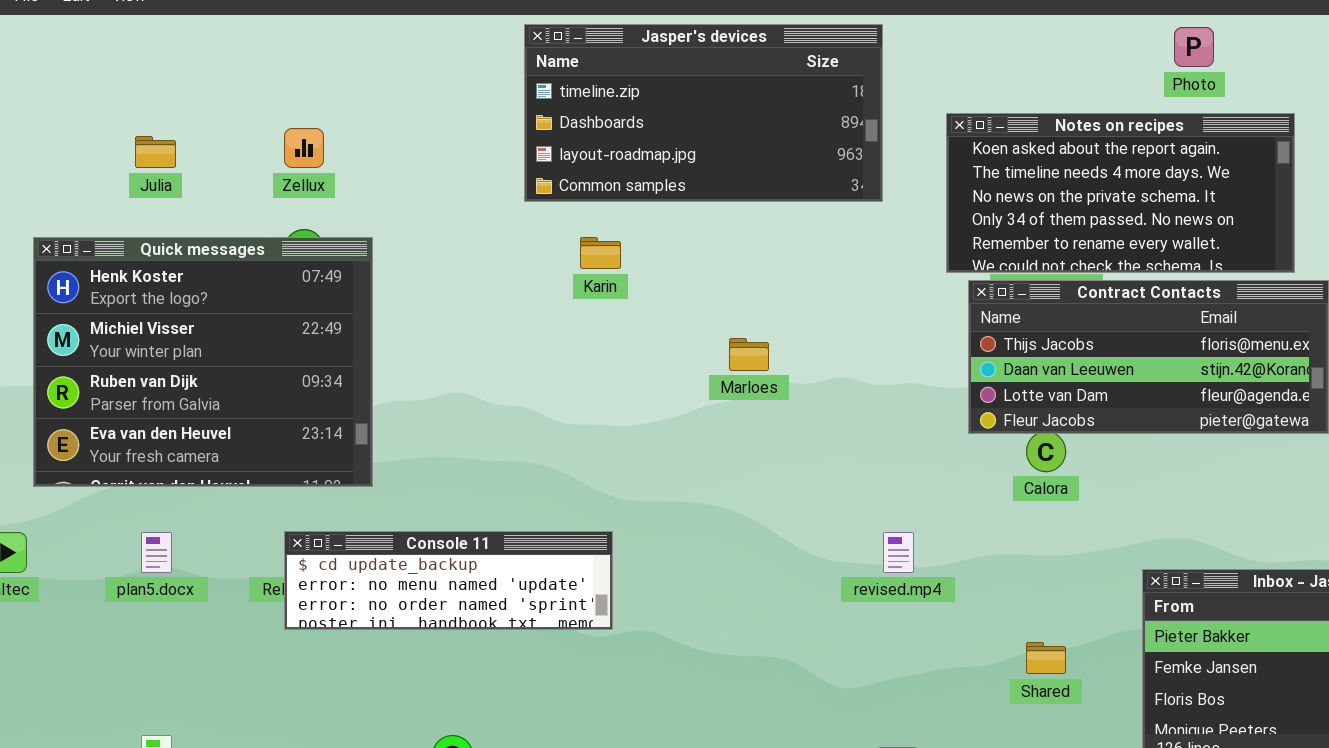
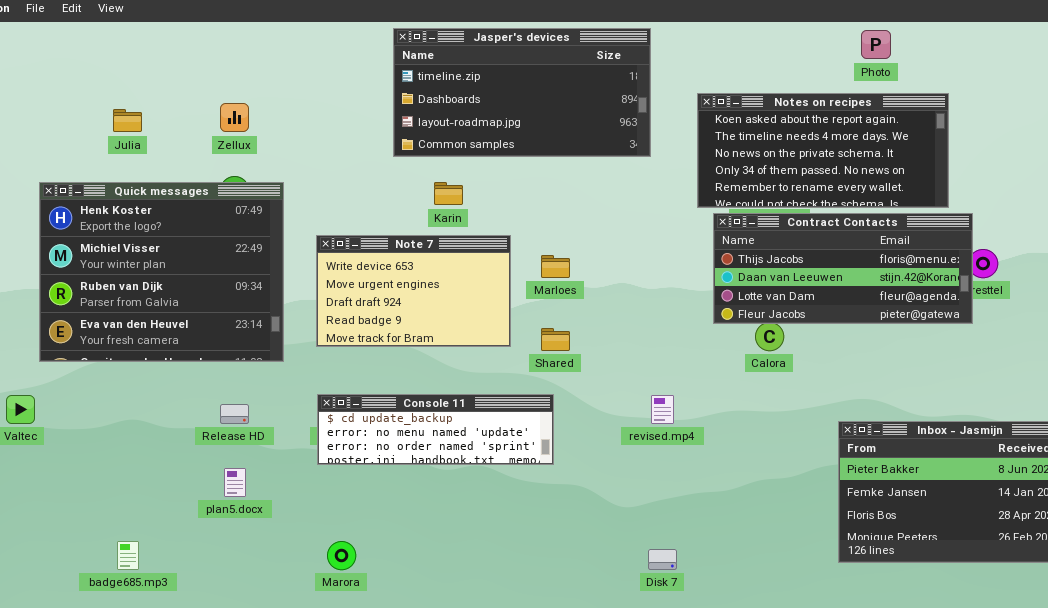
Note 7: none -> [316,235,511,347], opened
Console 11: [284,531,613,630] -> [317,394,554,465], moved
plan5.docx: [141,532,172,573] -> [224,468,246,497], moved
Shared: [1026,642,1066,674] -> [541,328,570,351], moved

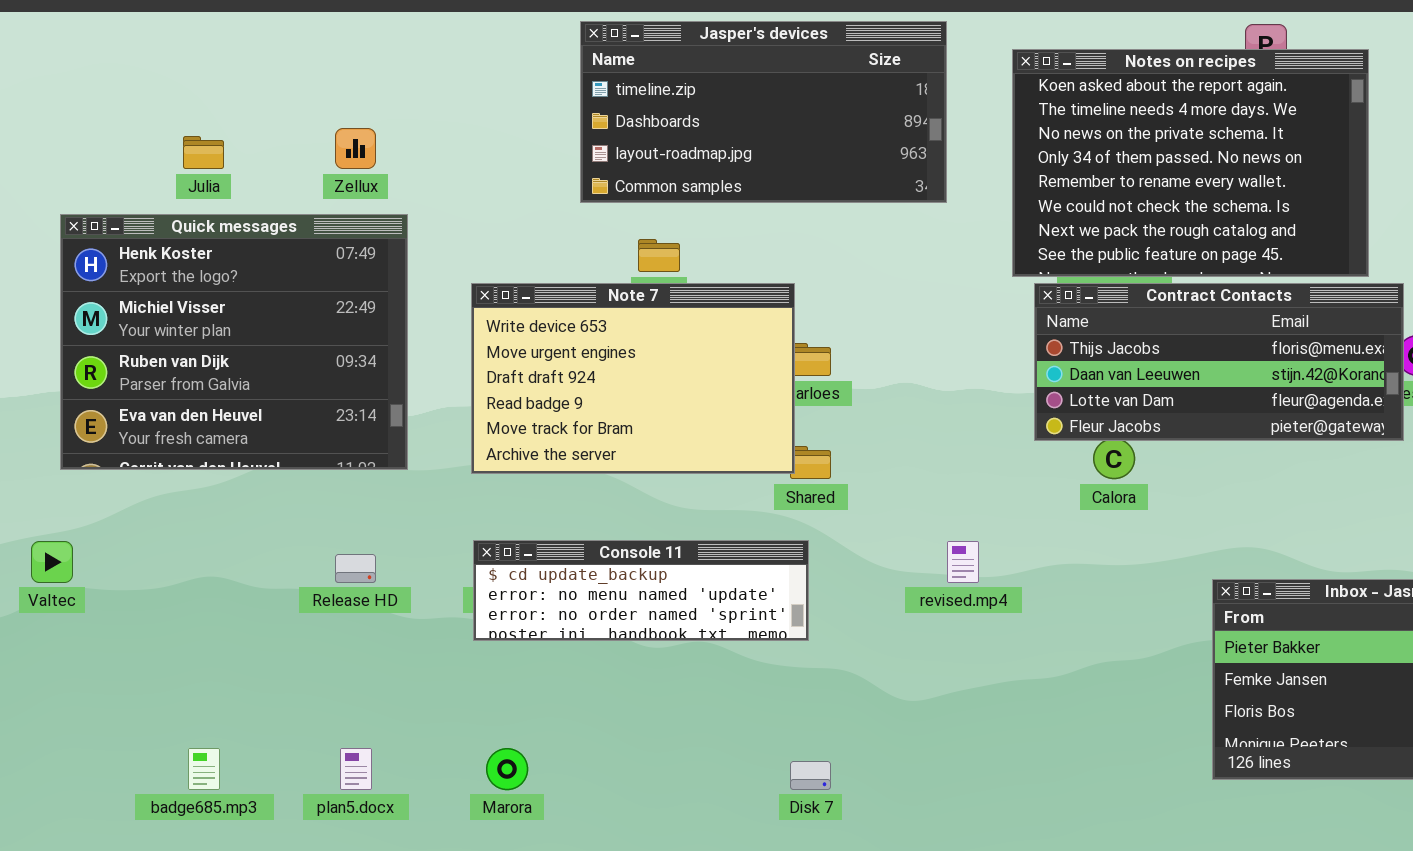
Notes on recipes: [697,93,949,208] -> [1012,49,1369,277], resized
Quick messages: [39,182,284,362] -> [60,214,408,470], moved
Note 7: [316,235,511,347] -> [471,283,795,474], resized
plan5.docx: [224,468,246,497] -> [340,748,372,790], moved
Disk 7: [648,549,677,570] -> [790,761,831,790], moved

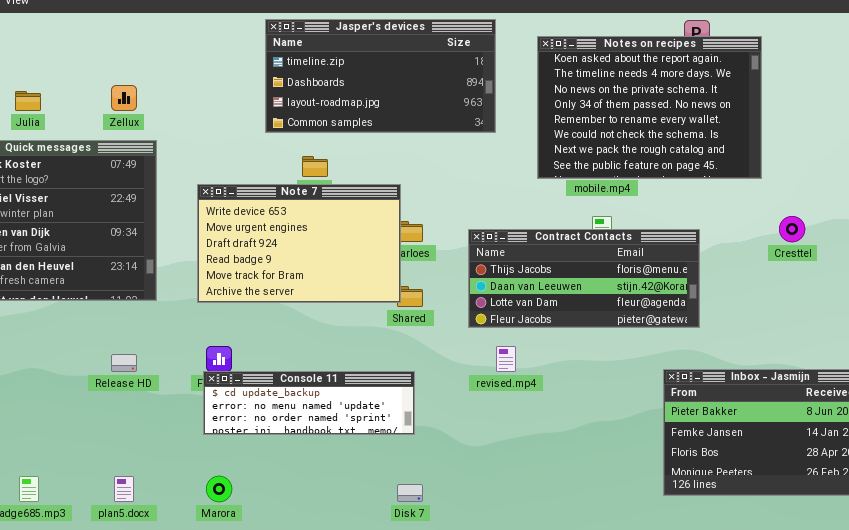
Contract Contacts: [1034,283,1404,441] -> [468,229,700,328], moved
Console 11: [473,540,809,641] -> [203,371,415,435], moved

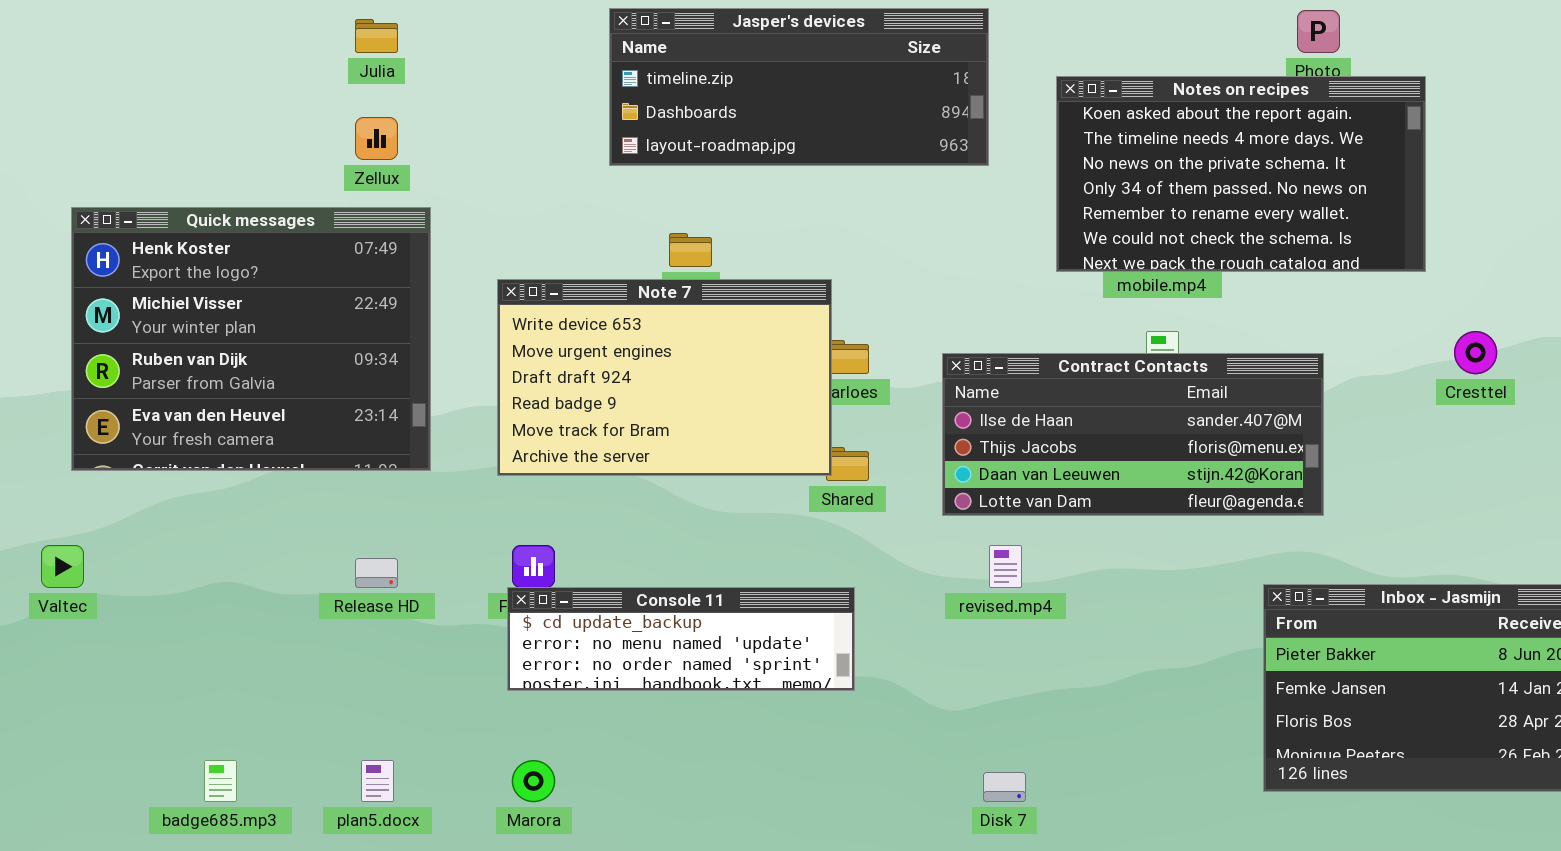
Jasper's devices: [265,19,496,133] -> [609,8,989,166], resized
Notes on recipes: [537,36,762,179] -> [1056,76,1426,272], resized
Julia: [15,91,41,111] -> [355,19,398,53], moved
Contract Contacts: [468,229,700,328] -> [942,353,1324,516], scrolled up 1 row
Disk 7: [397,484,423,502] -> [983,772,1026,802], moved

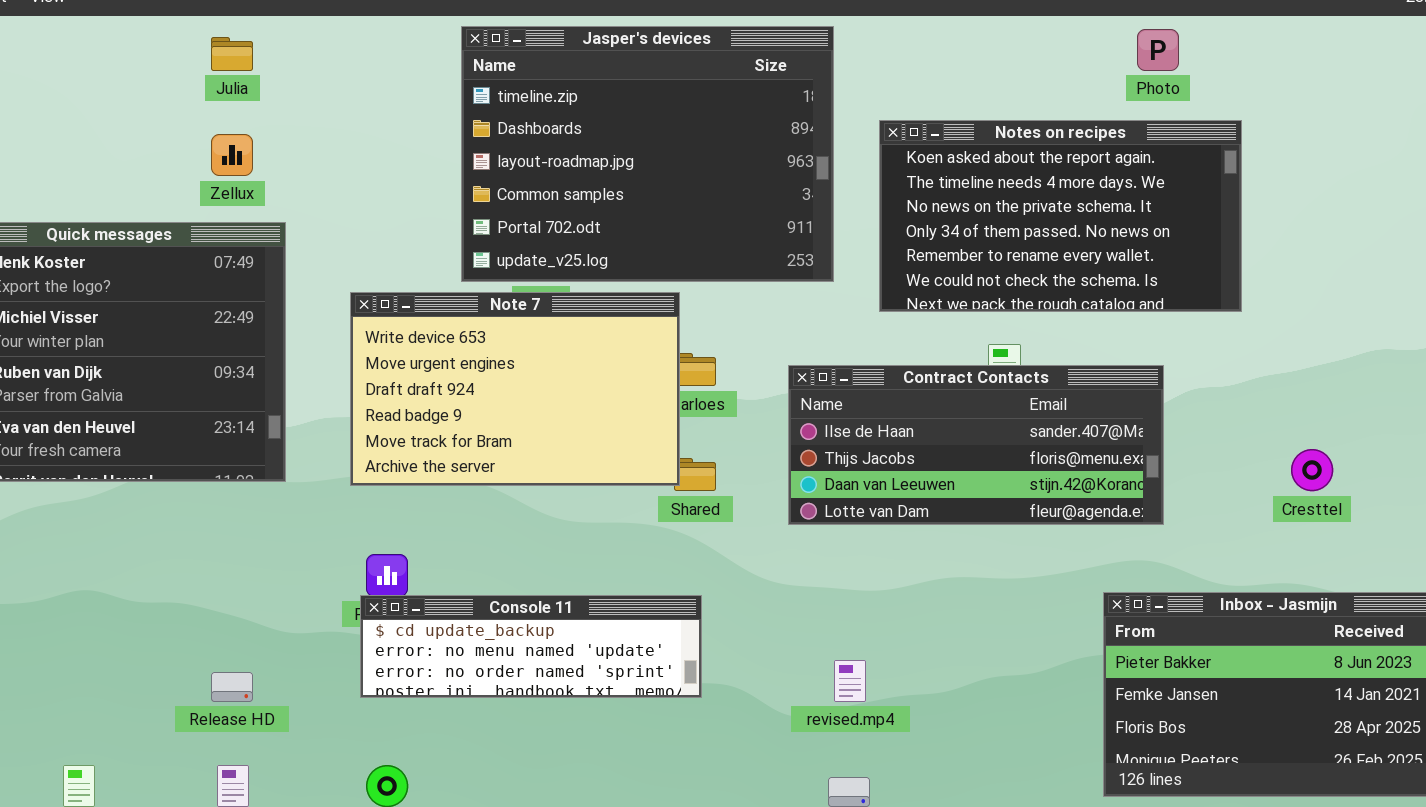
Jasper's devices: [609,8,989,166] -> [461,26,834,282], resized
Notes on recipes: [1056,76,1426,272] -> [879,120,1242,312], moved
Cresttel: [1454,331,1497,374] -> [1291,449,1333,491], moved
revised.mp4: [989,545,1022,588] -> [834,660,866,702], moved
Release HD: [355,558,398,588] -> [211,672,253,702], moved

